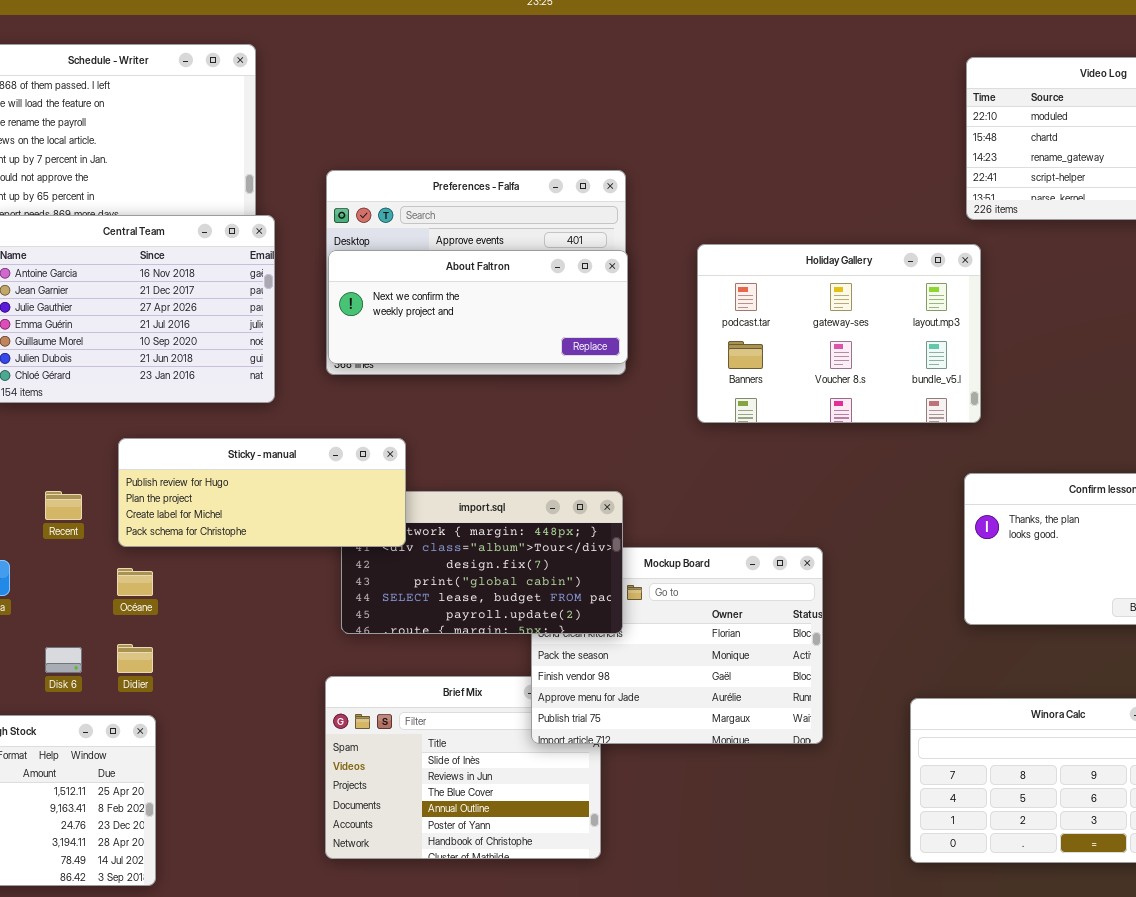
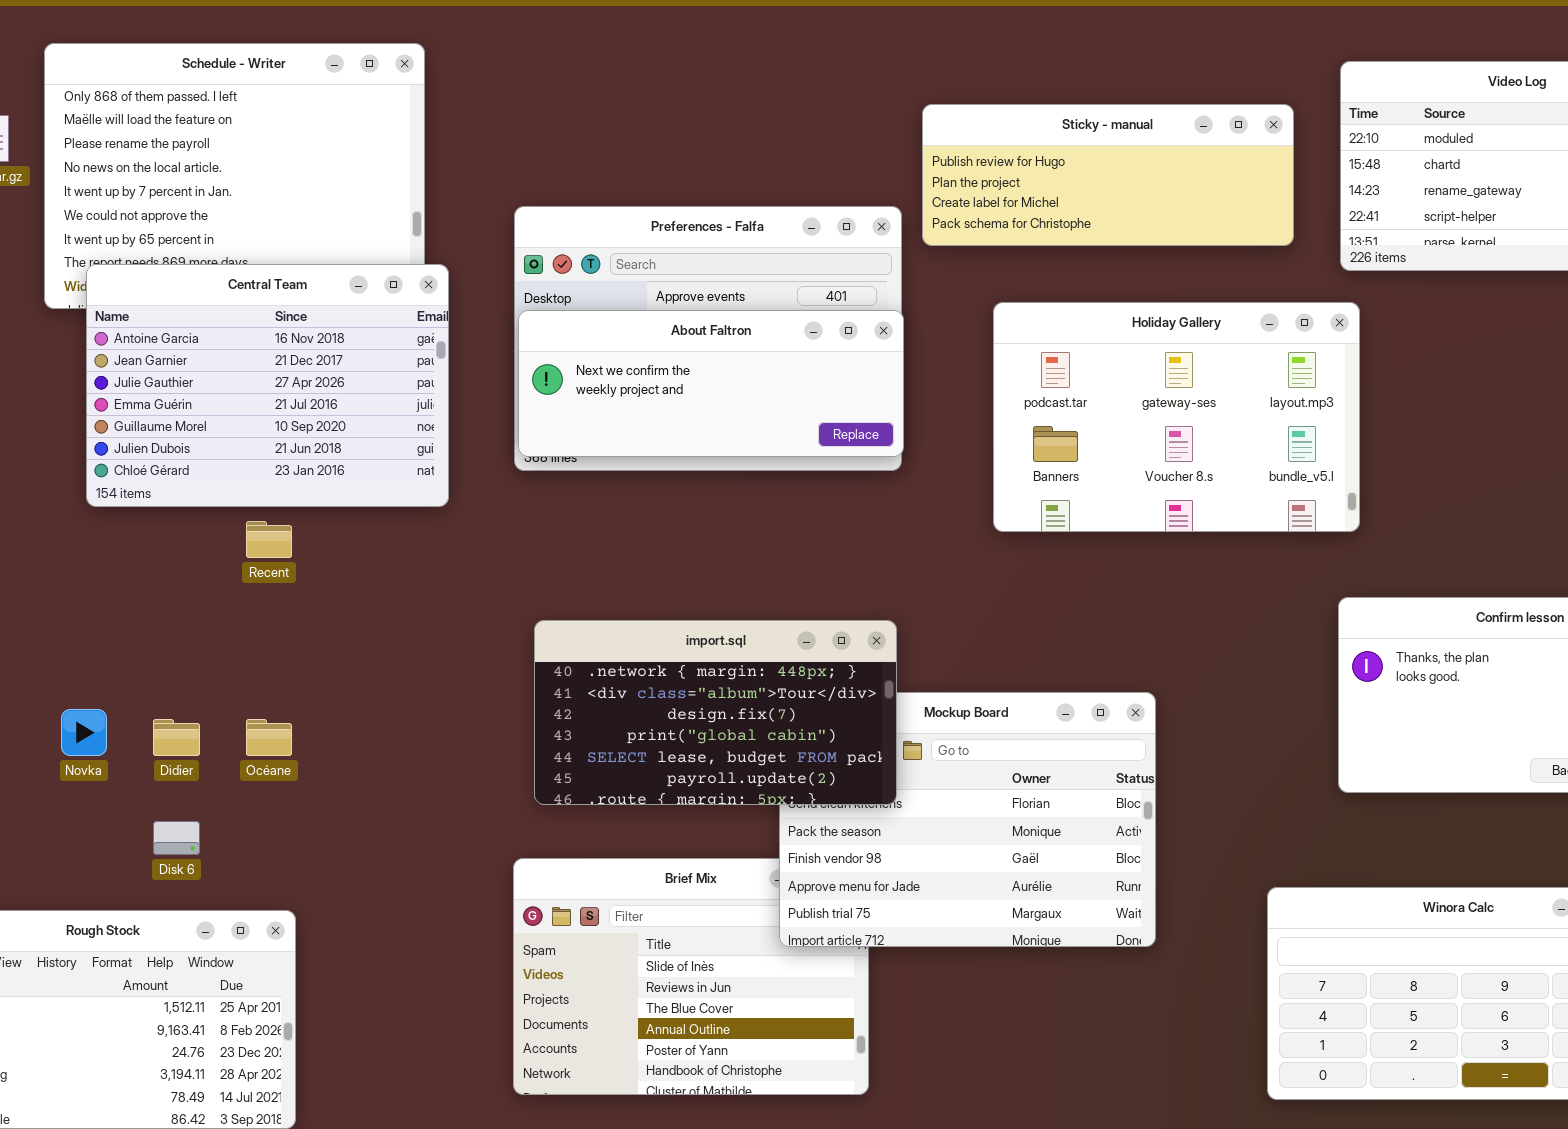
Sticky - manual: [118,438,406,547] -> [922,104,1294,246], moved
Recent: [45,491,82,520] -> [246,521,292,558], moved
Didier: [117,644,153,673] -> [153,719,200,756], moved

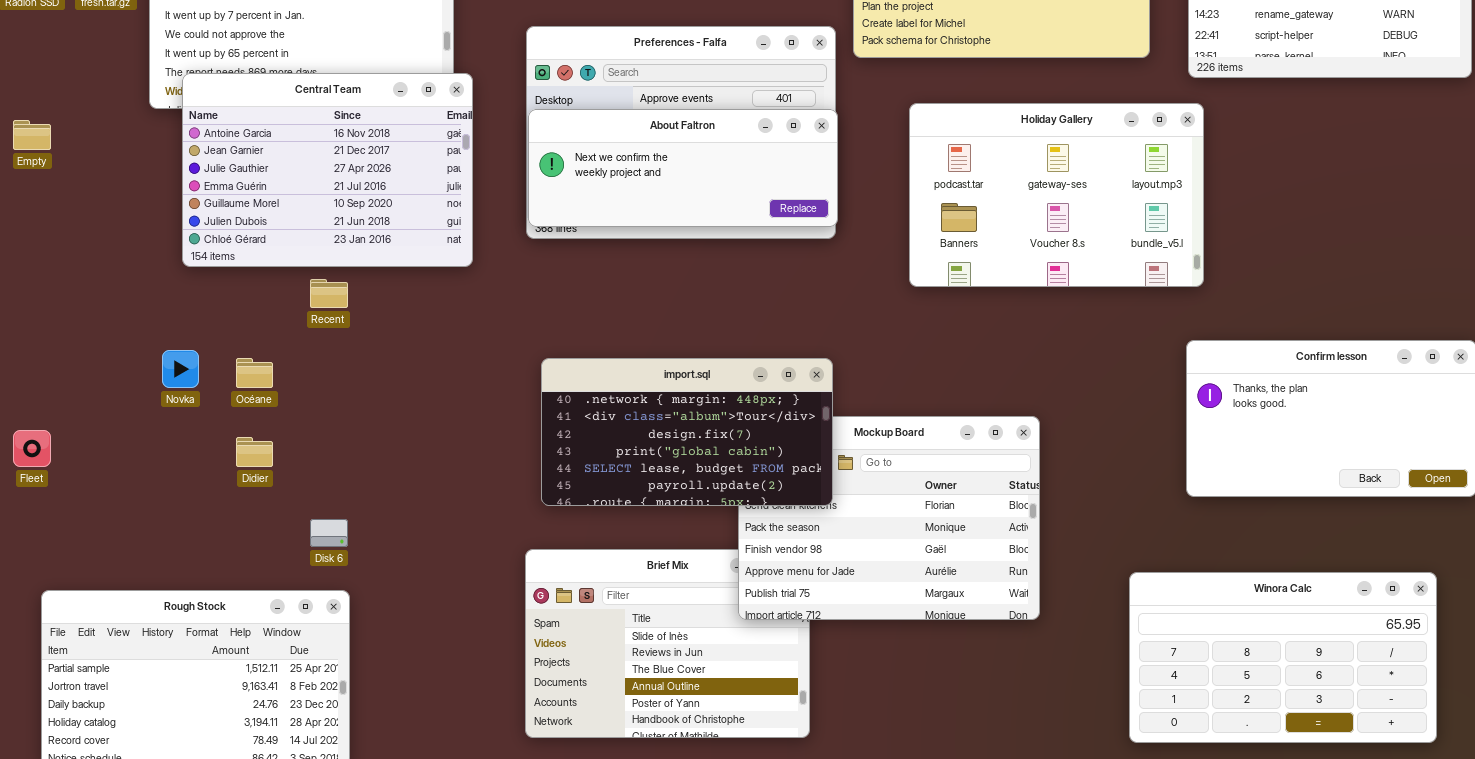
Novka: [61,709,107,756] -> [162,350,199,388], moved
Océane: [246,719,292,756] -> [236,358,273,388], moved
Disk 6: [153,821,200,855] -> [310,519,348,547], moved

